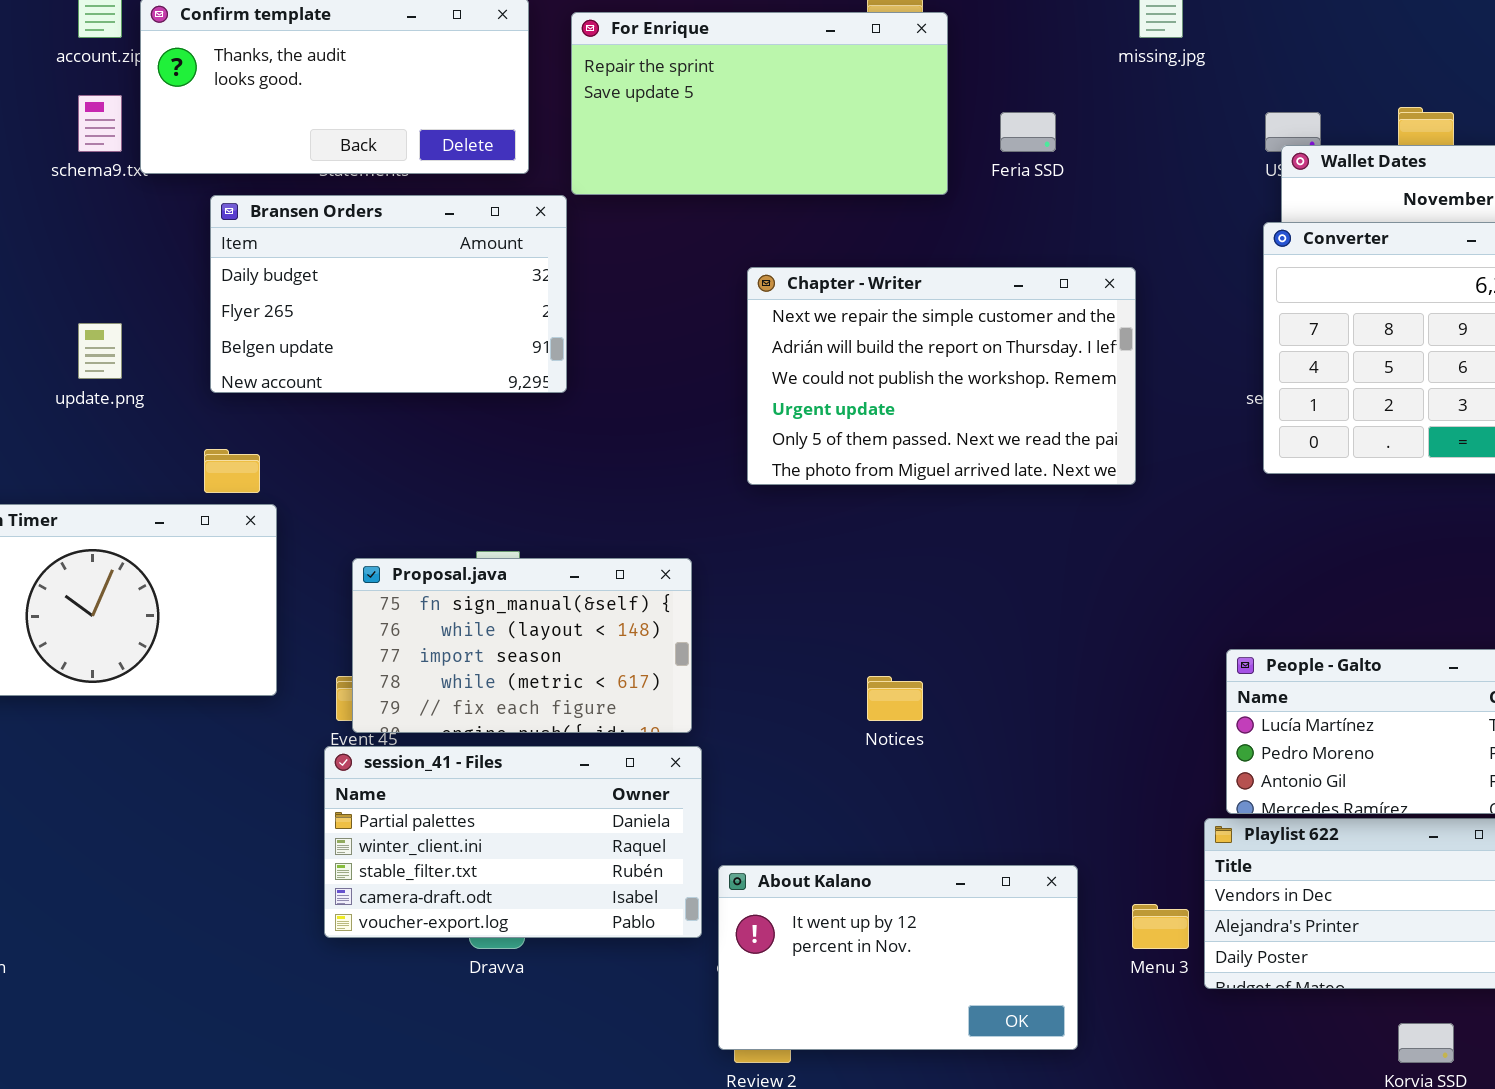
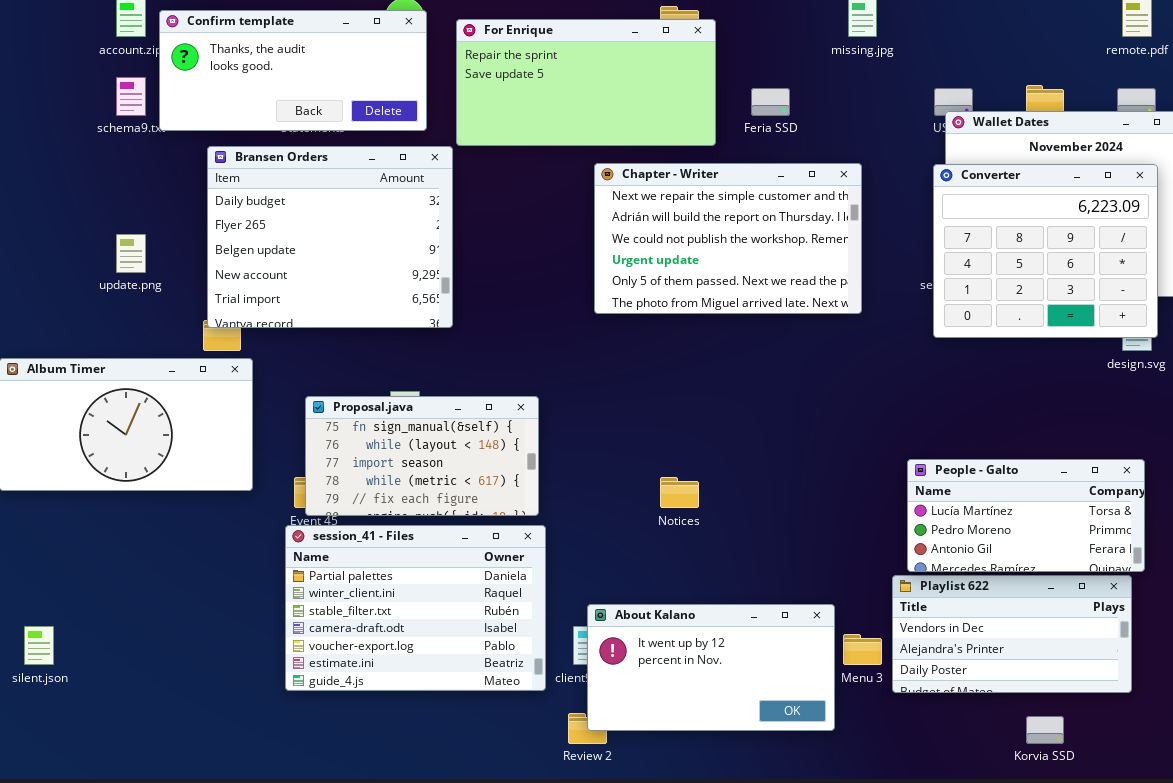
Bransen Orders: [210,195,567,393] -> [207,146,453,328], resized
Chapter - Writer: [747,267,1136,485] -> [594,163,862,314], moved
session_41 - Files: [324,746,702,938] -> [285,525,546,691], resized
About Kalano: [718,865,1078,1050] -> [587,604,835,731], moved

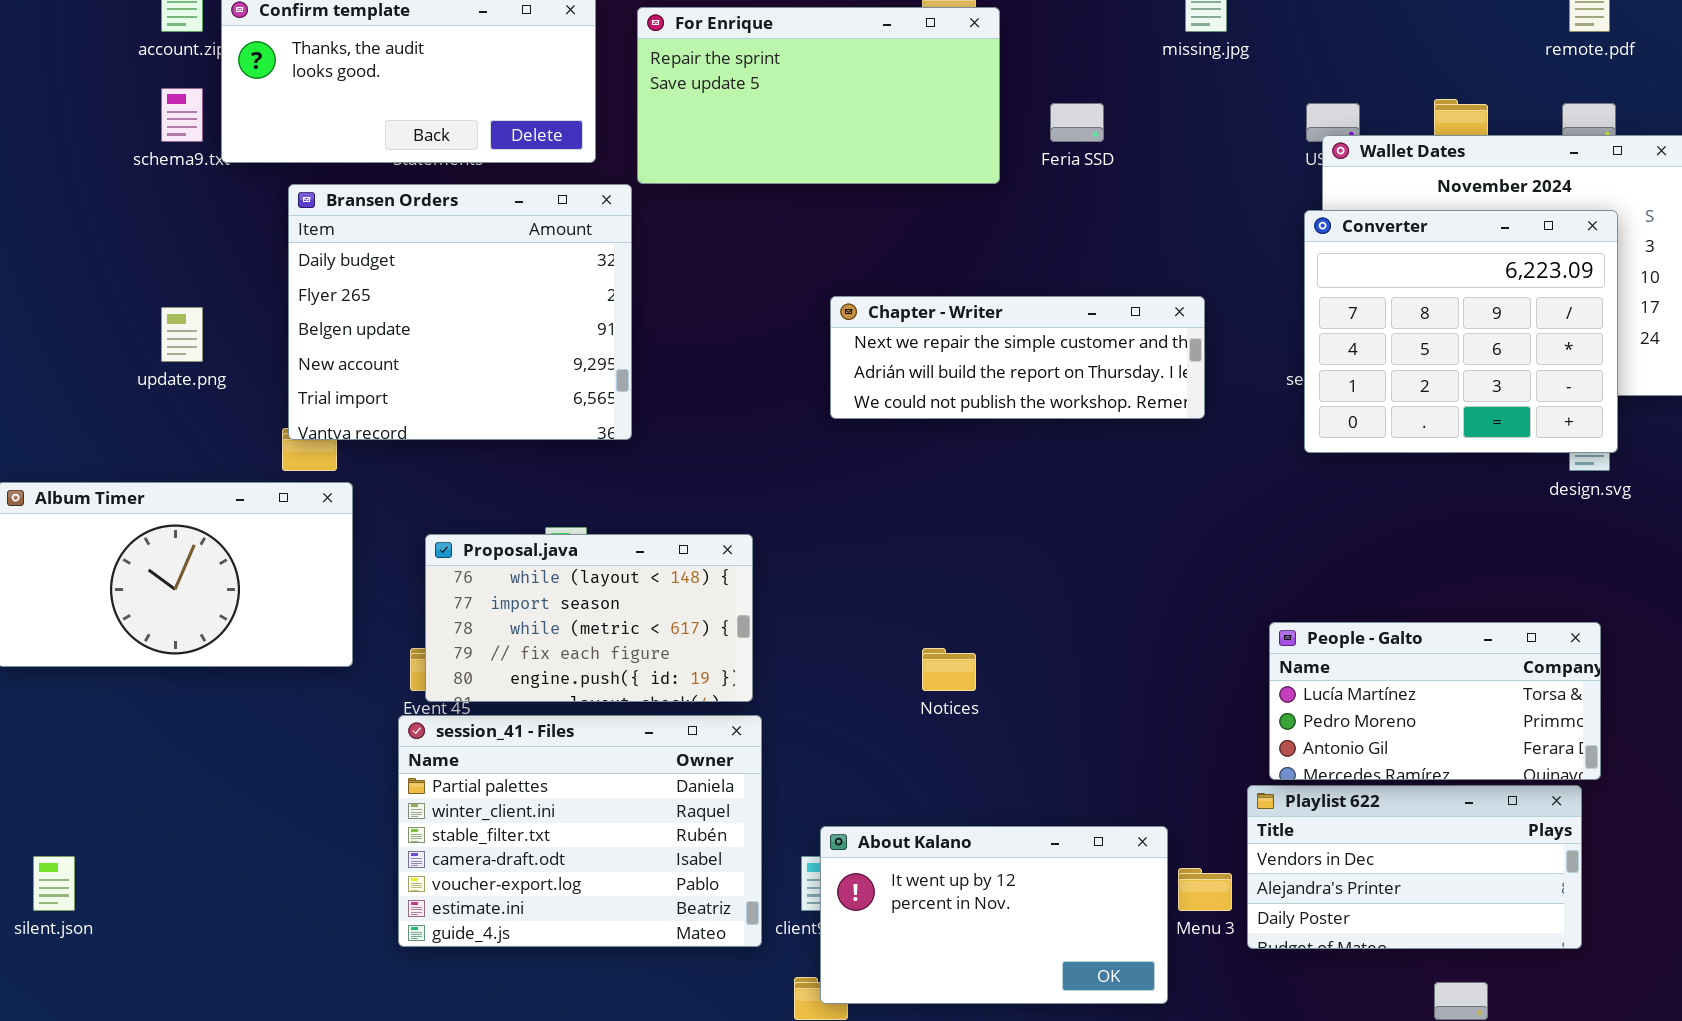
Chapter - Writer: [594,163,862,314] -> [830,296,1205,419], resized
Proposal.java: [305,396,539,516] -> [425,534,753,702], scrolled down 1 row

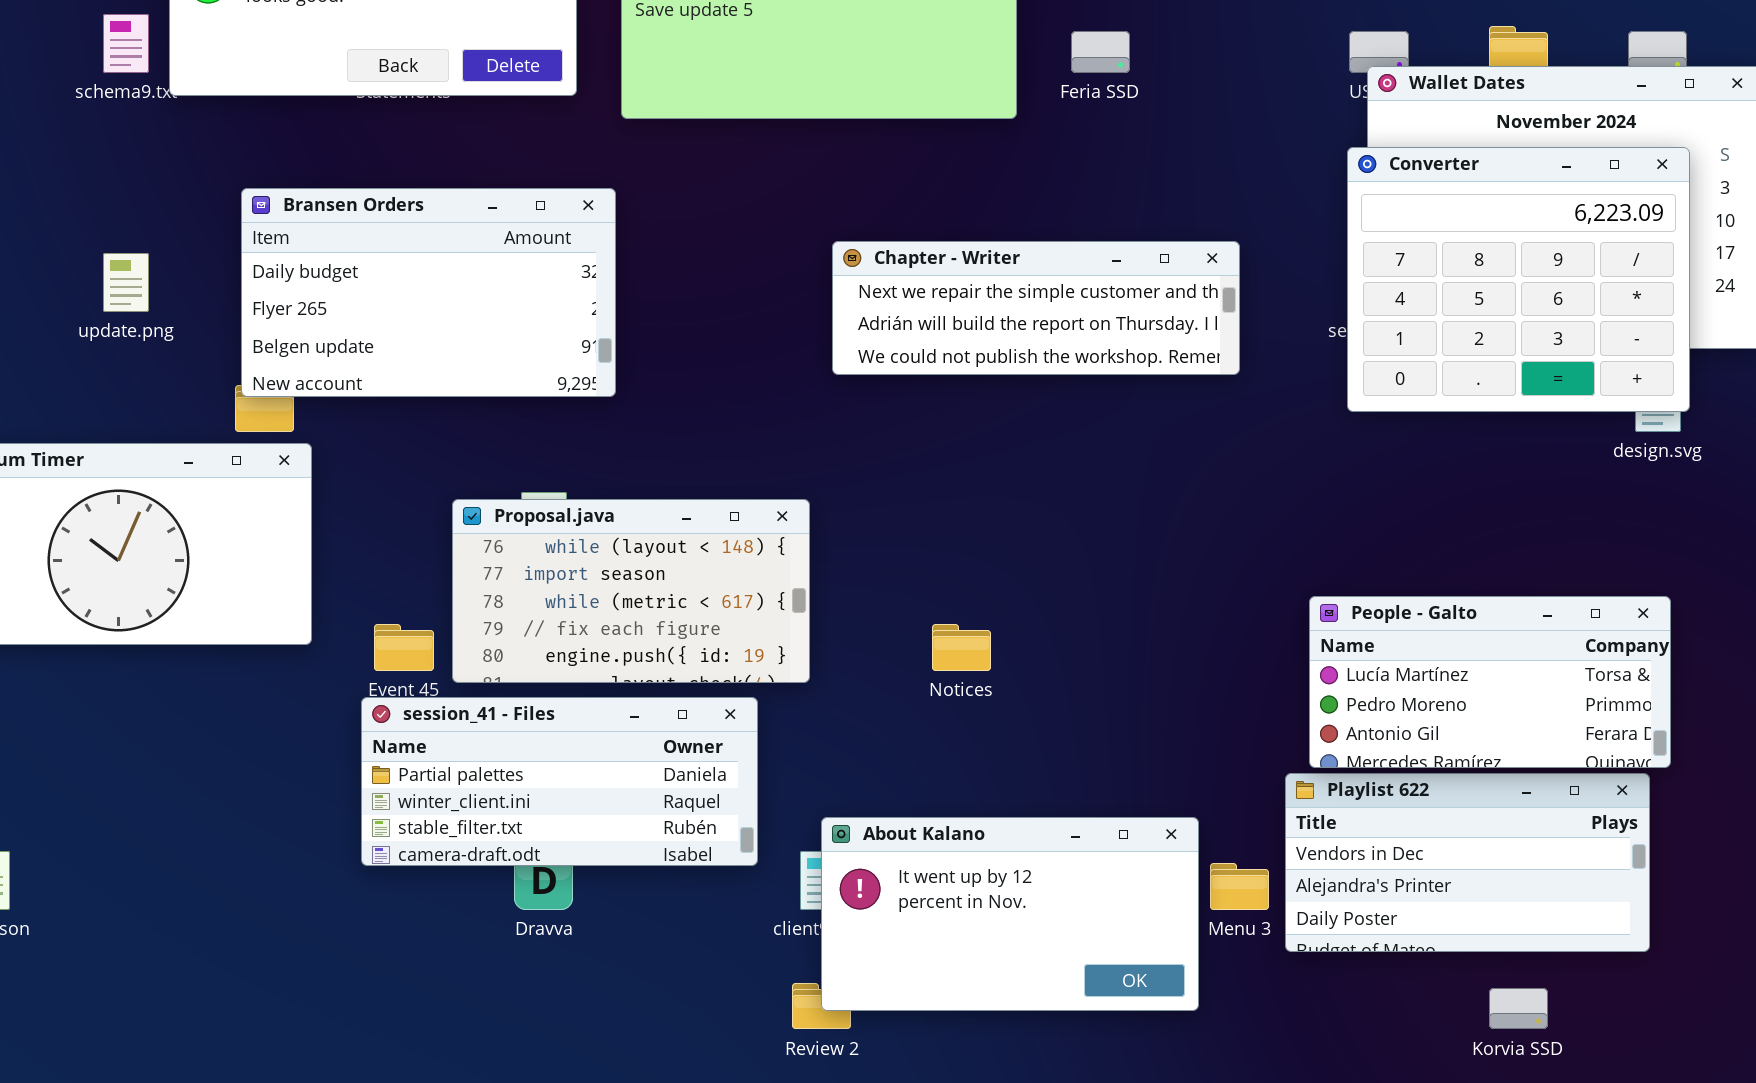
Bransen Orders: [288,184,632,440] -> [241,188,616,397], resized
Proposal.java: [425,534,753,702] -> [452,499,810,683], moved
session_41 - Files: [398,715,762,947] -> [361,697,758,866], resized

